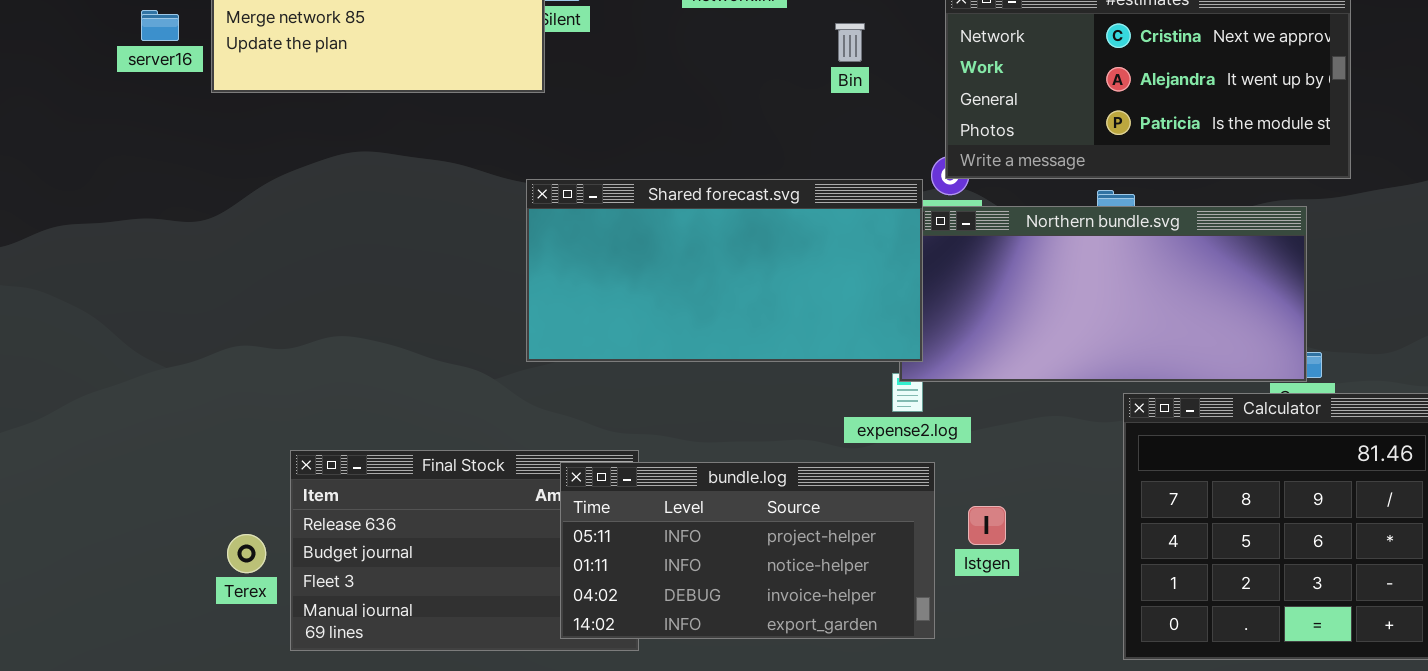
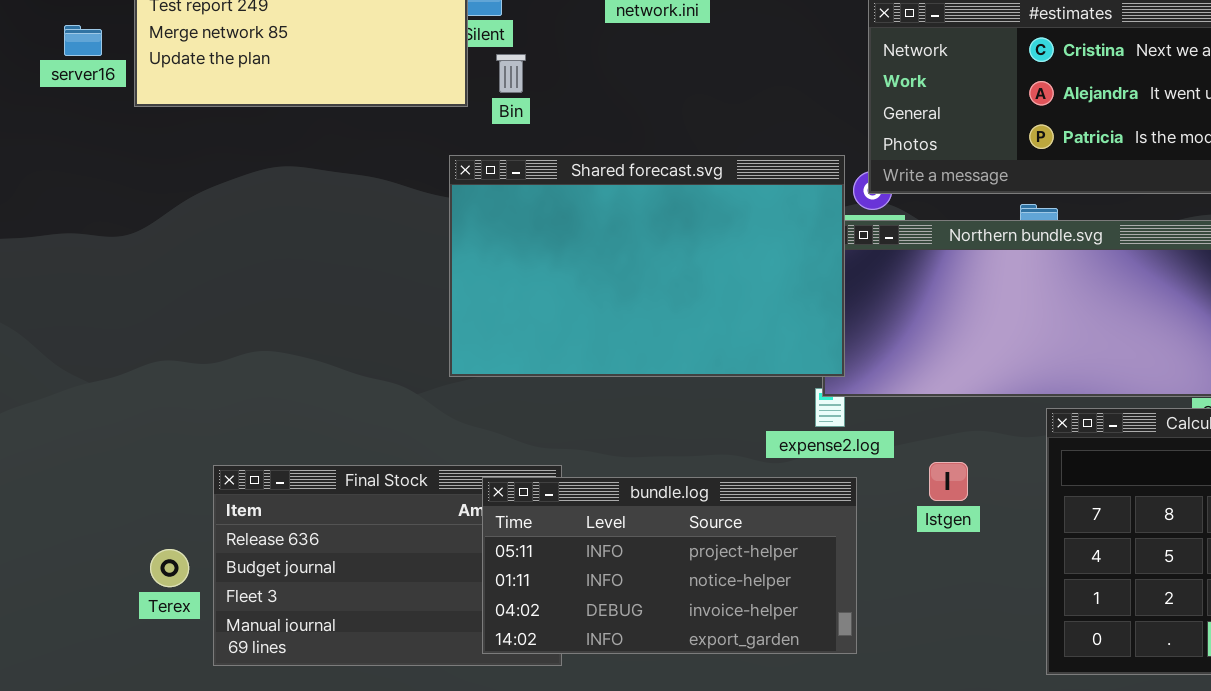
Bin: [835,23,865,62] -> [496,54,526,93], moved
Shared forecast.svg: [526,179,923,362] -> [449,155,845,377], resized
Istgen: [968,506,1006,545] -> [929,462,968,501], moved

